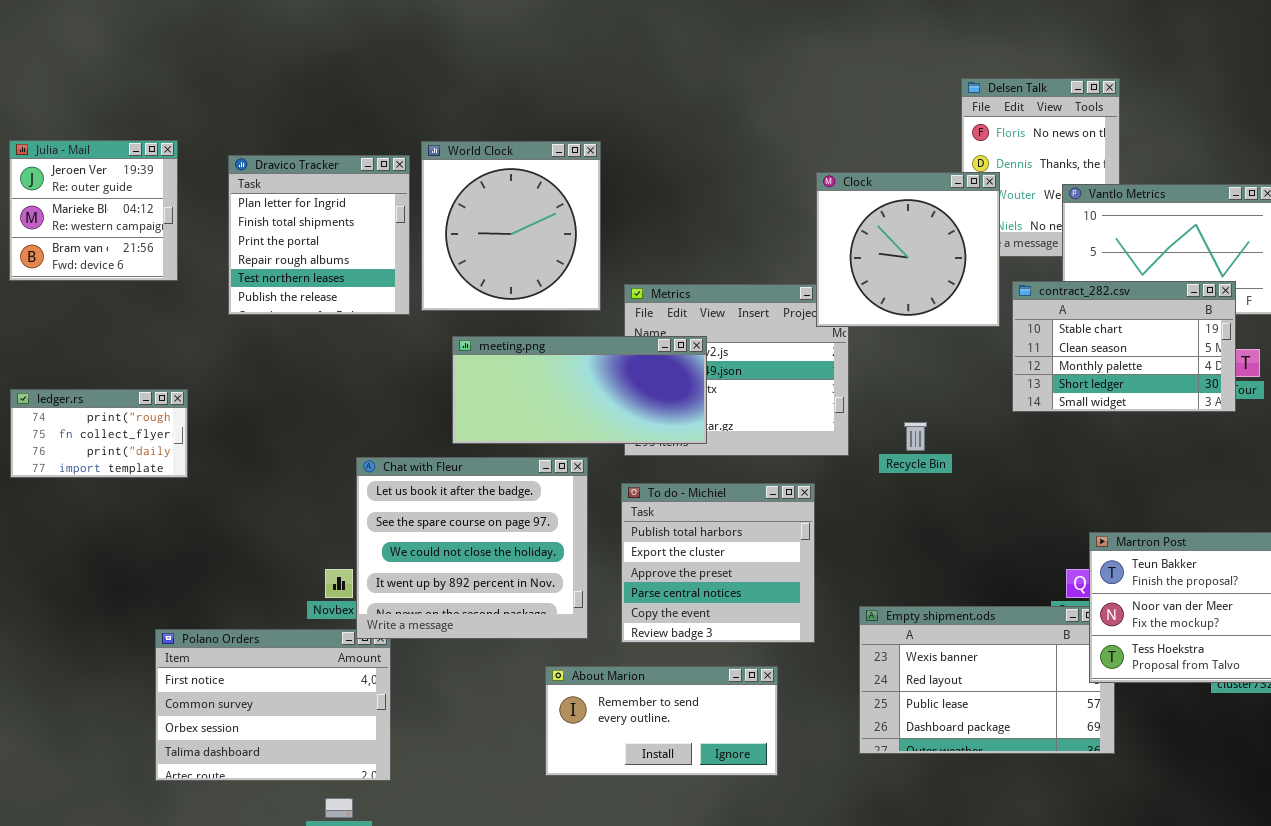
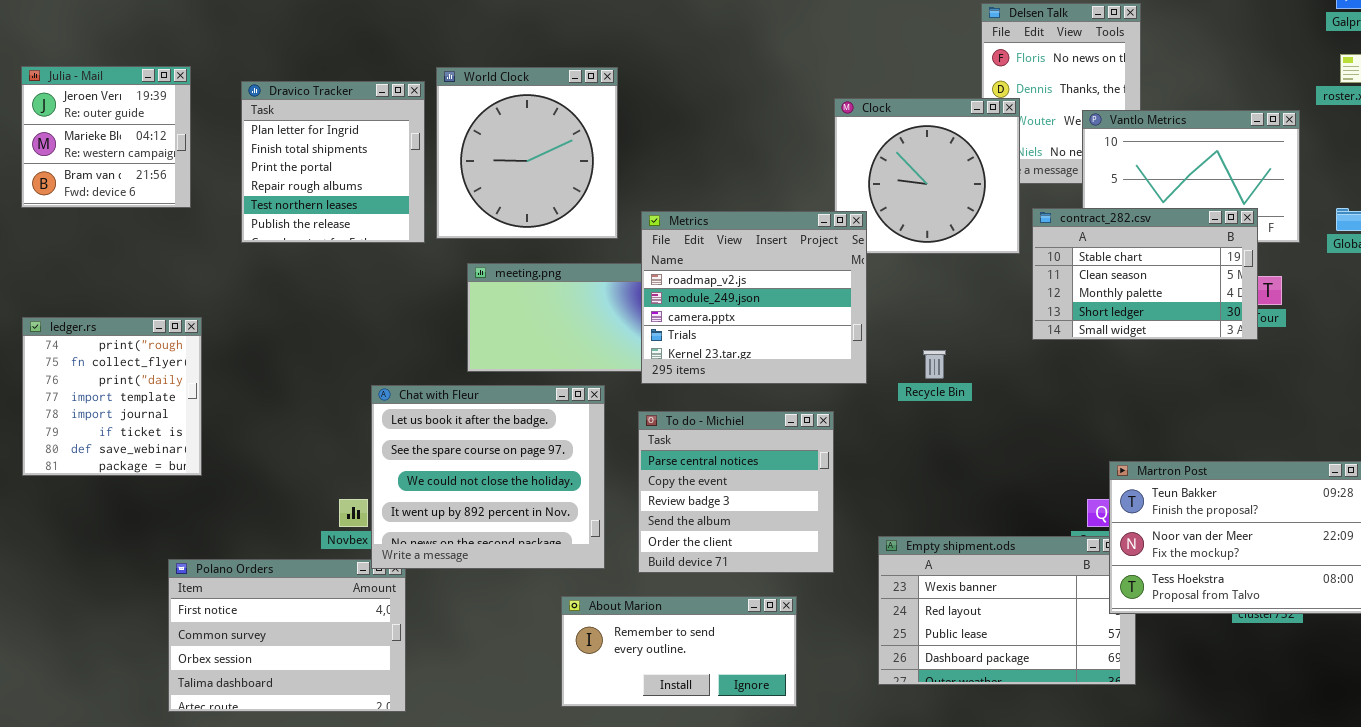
Metrics: [624,284,849,456] -> [641,211,867,384], raised
ledger.rs: [10,389,188,478] -> [22,317,202,476], resized
To do - Michiel: [621,483,815,643] -> [638,411,834,573], scrolled down 3 rows

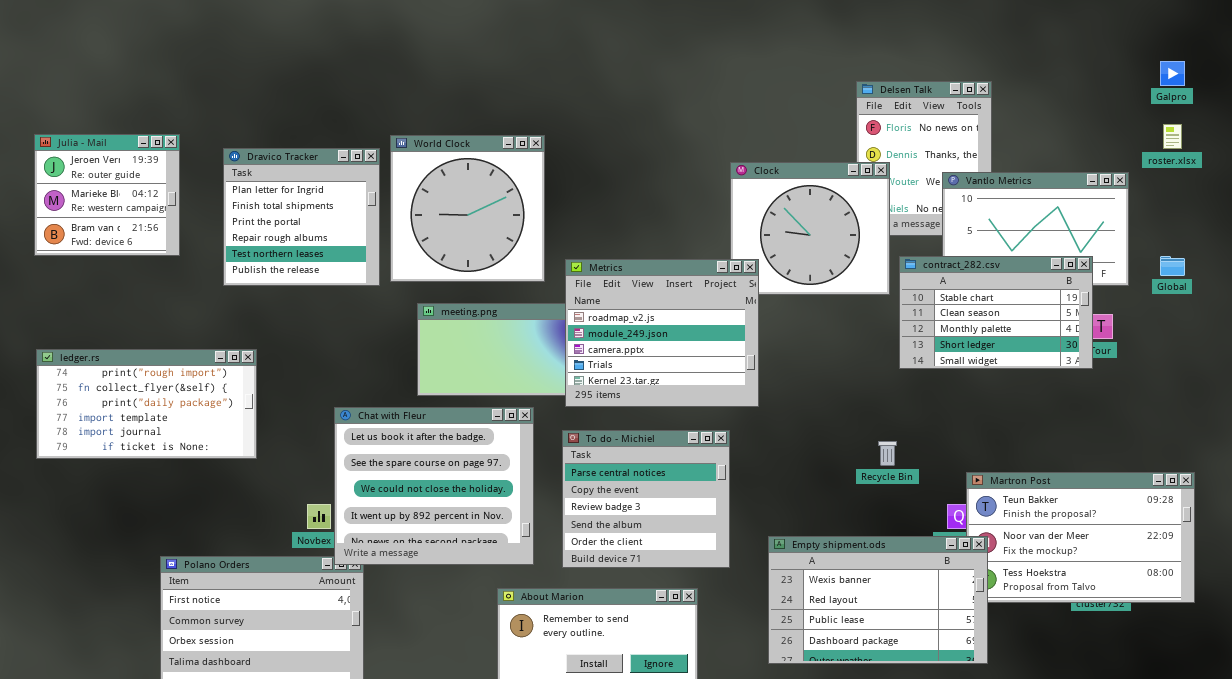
ledger.rs: [22,317,202,476] -> [36,349,257,459], resized
Recycle Bin: [923,350,946,379] -> [878,441,897,466], moved
Empty shipment.ods: [878,536,1136,685] -> [768,536,988,664], raised

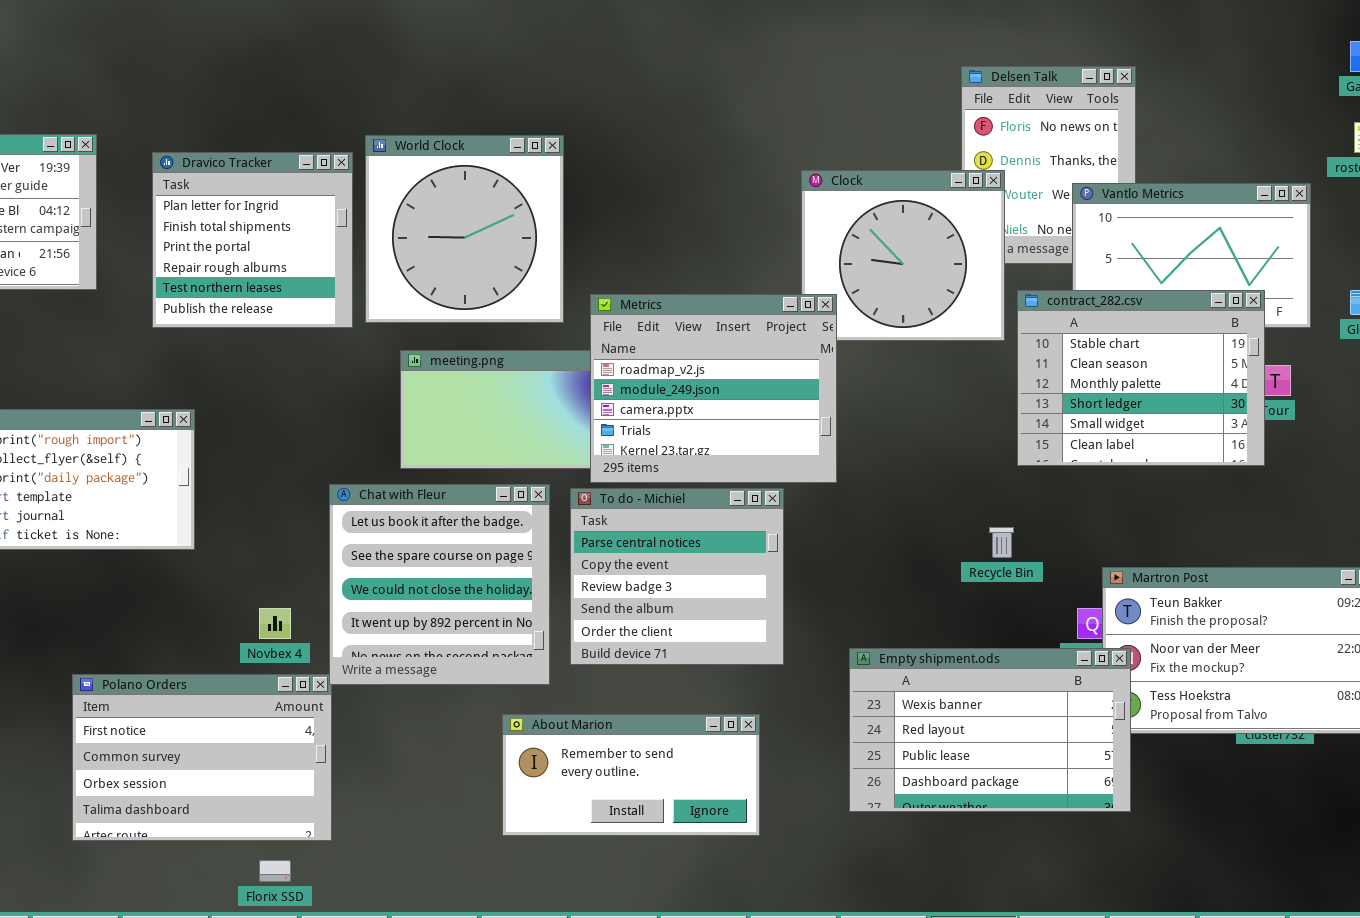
contract_282.csv: [899,256,1093,369] -> [1017,290,1265,466], resized
Chat with Fleur: [334,407,534,565] -> [329,484,550,685], resized
To do - Michiel: [562,430,730,568] -> [570,488,784,665], moved

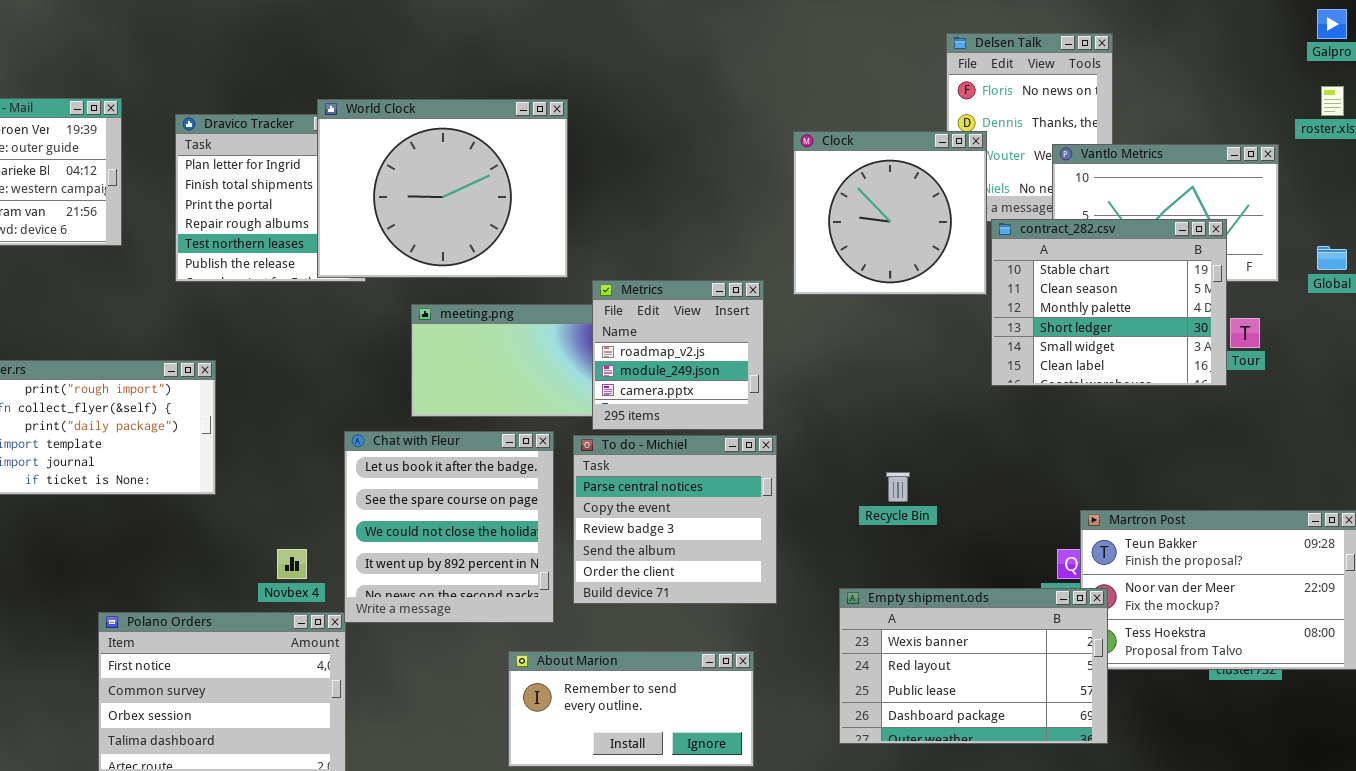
World Clock: [365,135,564,323] -> [317,99,568,278], resized
contract_282.csv: [1017,290,1265,466] -> [991,219,1227,386], moved
Metrics: [590,294,837,483] -> [592,280,764,430], resized
Recycle Bin: [989,527,1014,558] -> [886,472,910,502], moved

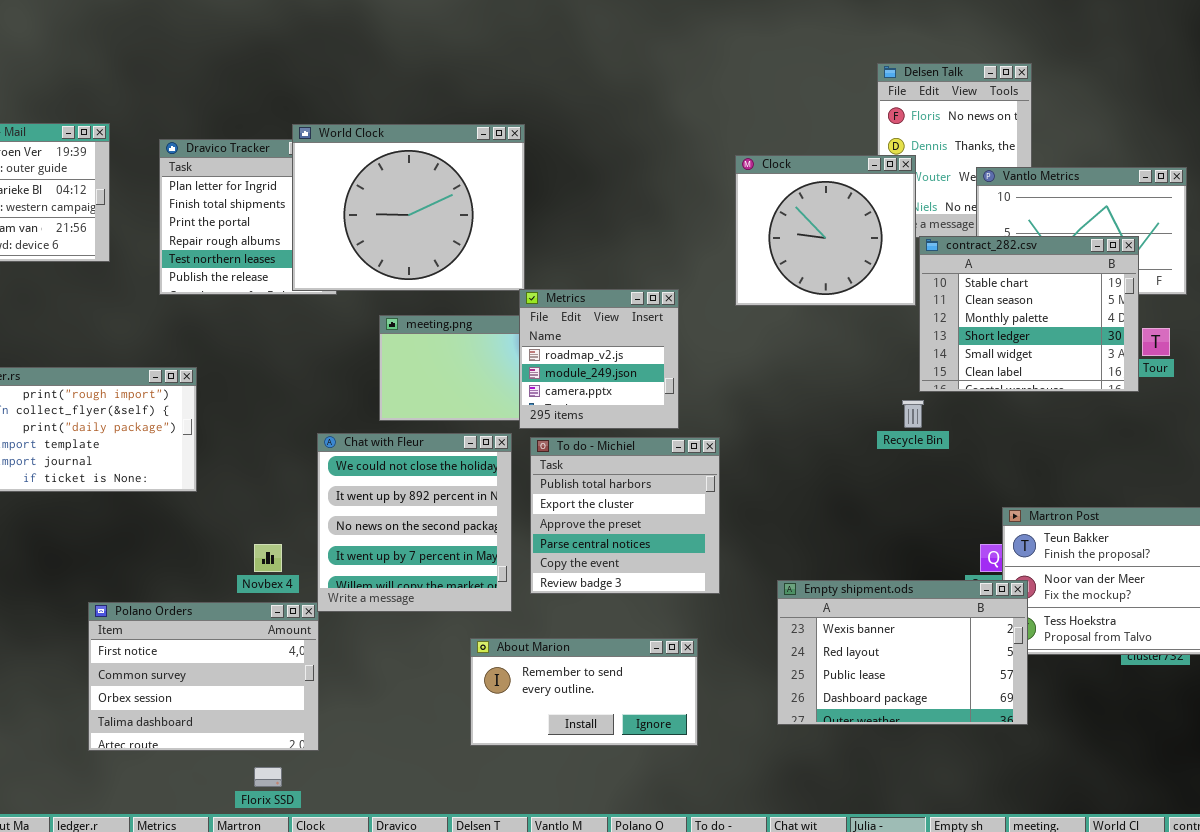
Metrics: [592,280,764,430] -> [519,289,679,429], moved
Chat with Fleur: [344,431,554,623] -> [317,433,512,612], scrolled down 2 rows
To do - Michiel: [573,435,777,604] -> [530,437,720,594], scrolled up 3 rows
Recycle Bin: [886,472,910,502] -> [902,400,924,428], moved

